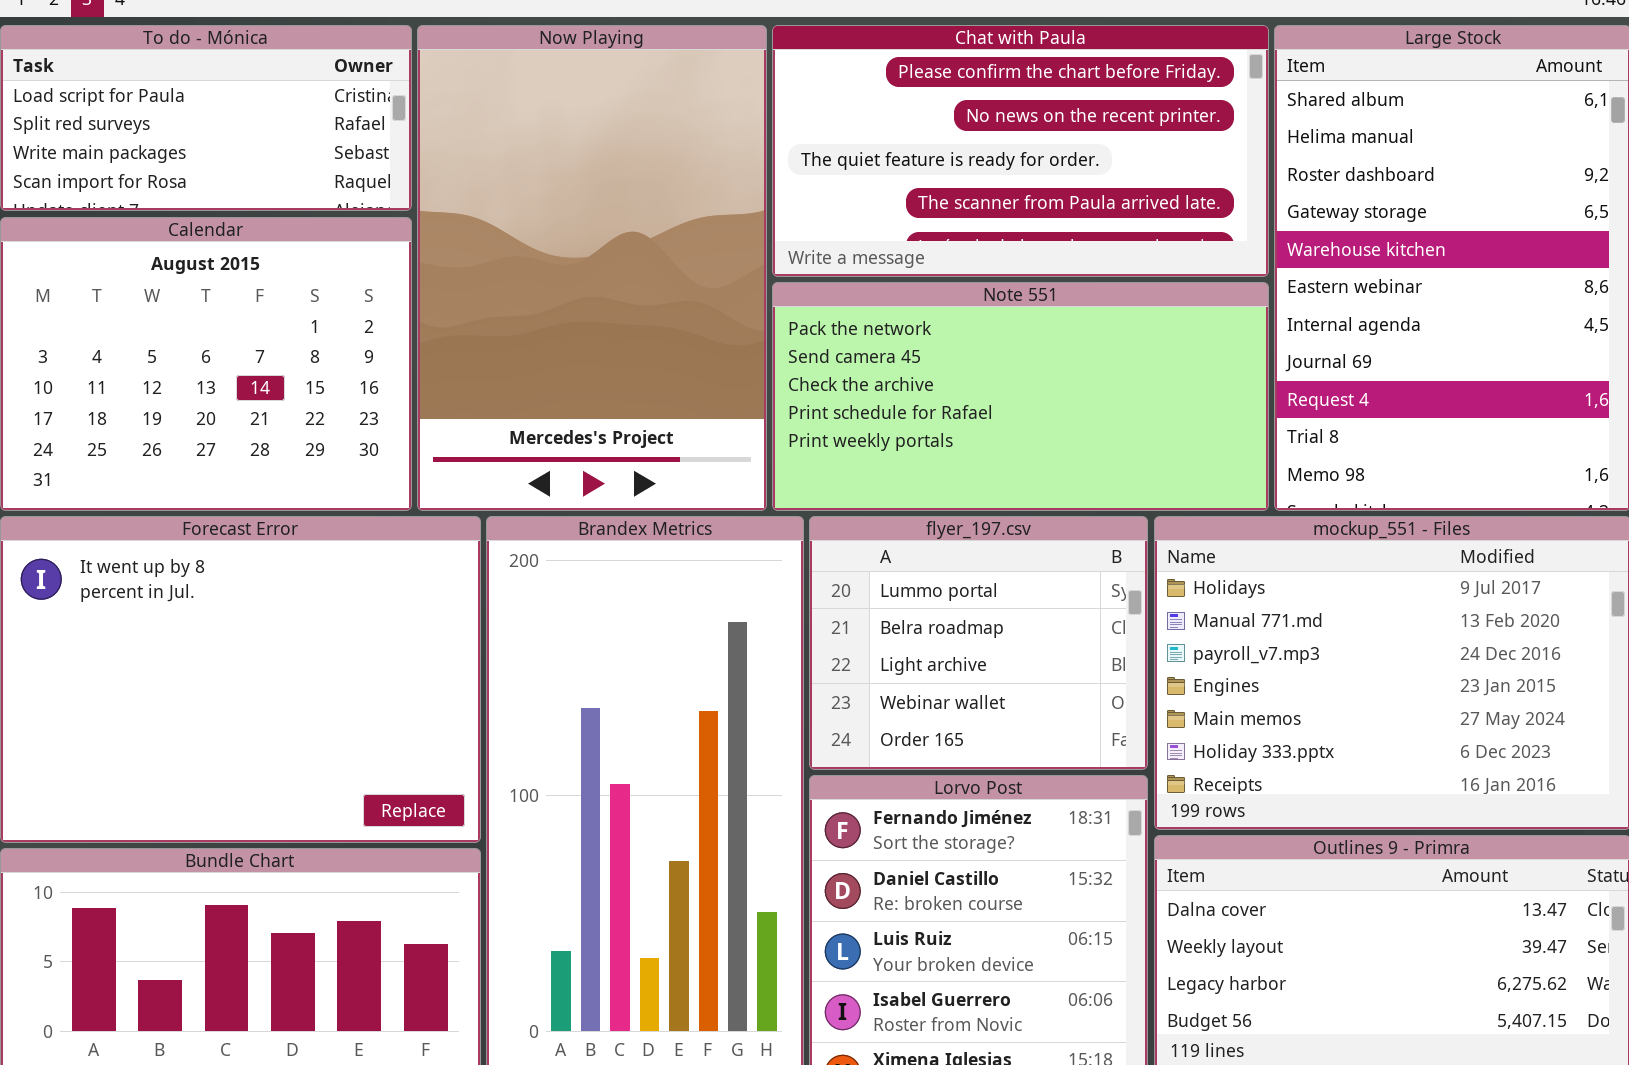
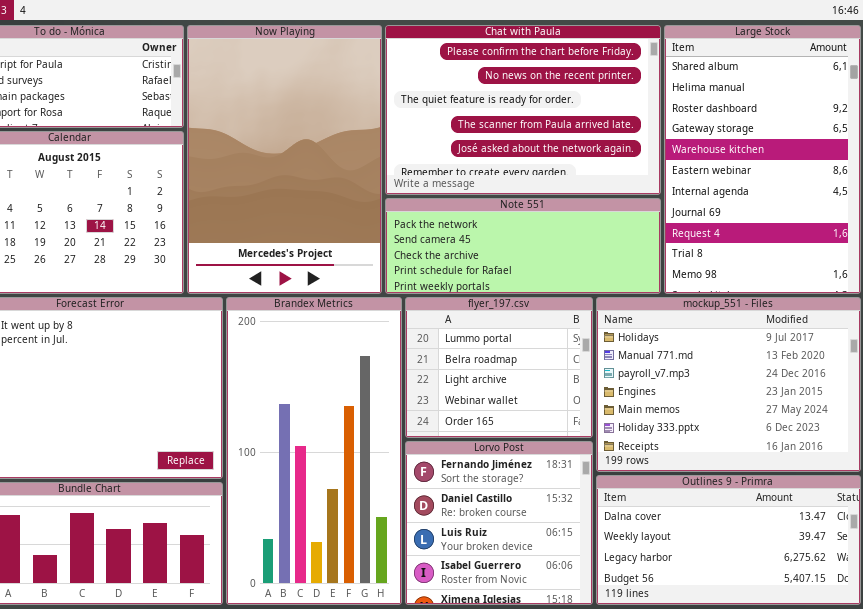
Chat with Paula: [772,25,1269,277] -> [385,25,661,195], resized
Note 551: [772,282,1269,511] -> [385,198,661,294], resized

